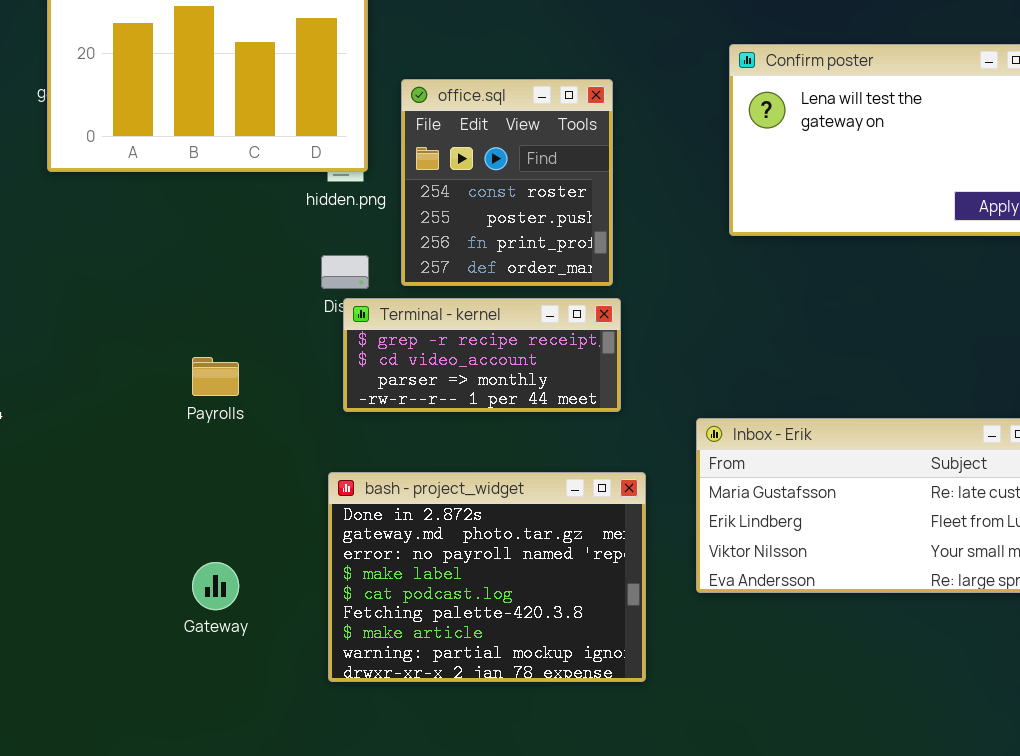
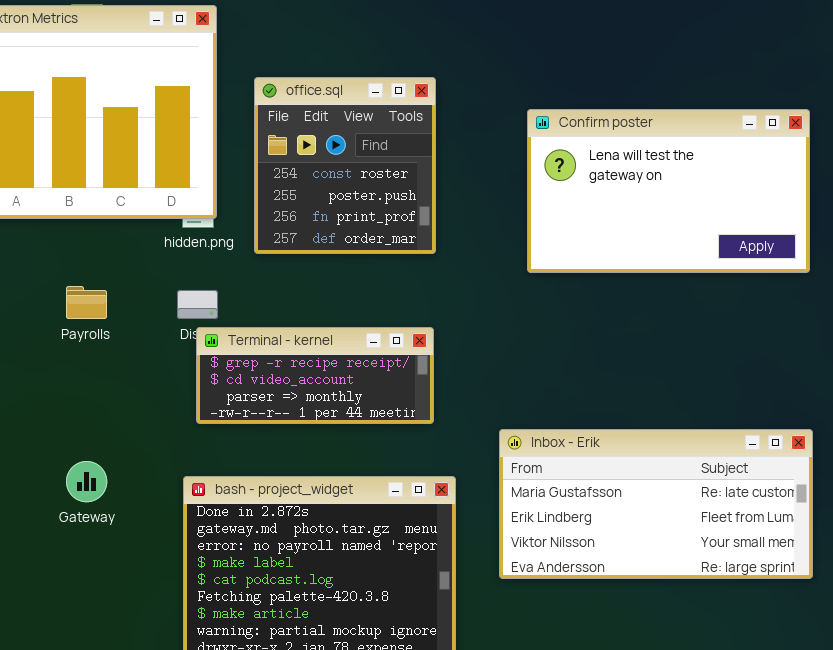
office.sql: [401,79,613,286] -> [254,77,436,254], moved
Payrolls: [192,357,239,396] -> [66,286,107,319], moved
Gateway: [192,562,239,610] -> [66,461,107,502], moved

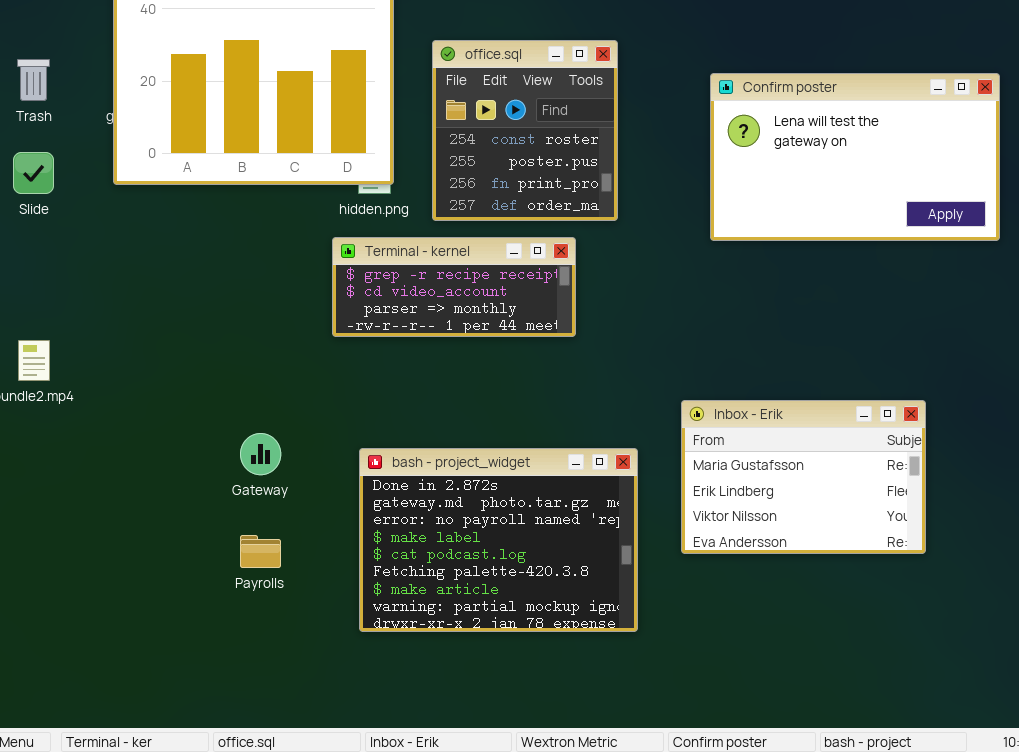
Payrolls: [66,286,107,319] -> [240,535,281,568], moved
Terminal - kernel: [196,327,434,424] -> [332,237,576,337], moved
Inbox - Erik: [499,429,813,579] -> [681,400,926,554], resized

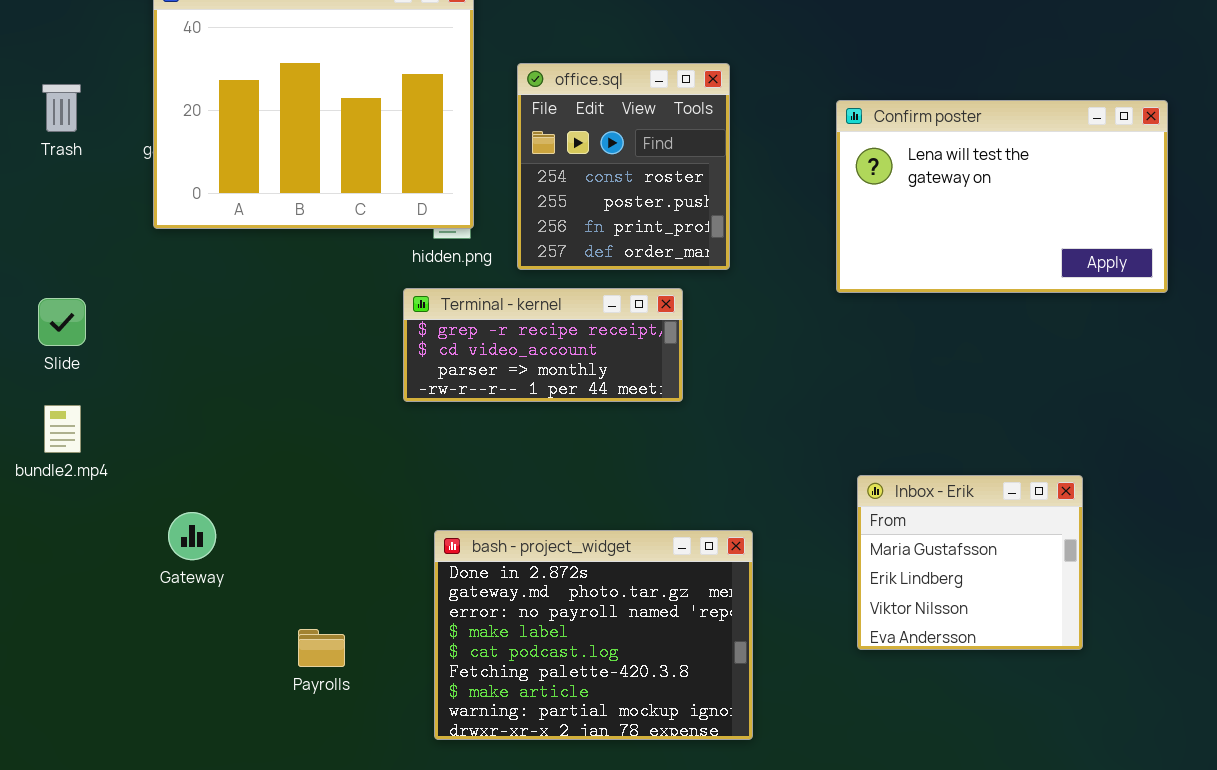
Slide: [13,152,54,194] -> [38,298,86,346], moved
Inbox - Erik: [681,400,926,554] -> [857,475,1083,650], resized
Gateway: [240,433,281,475] -> [168,512,216,560], moved

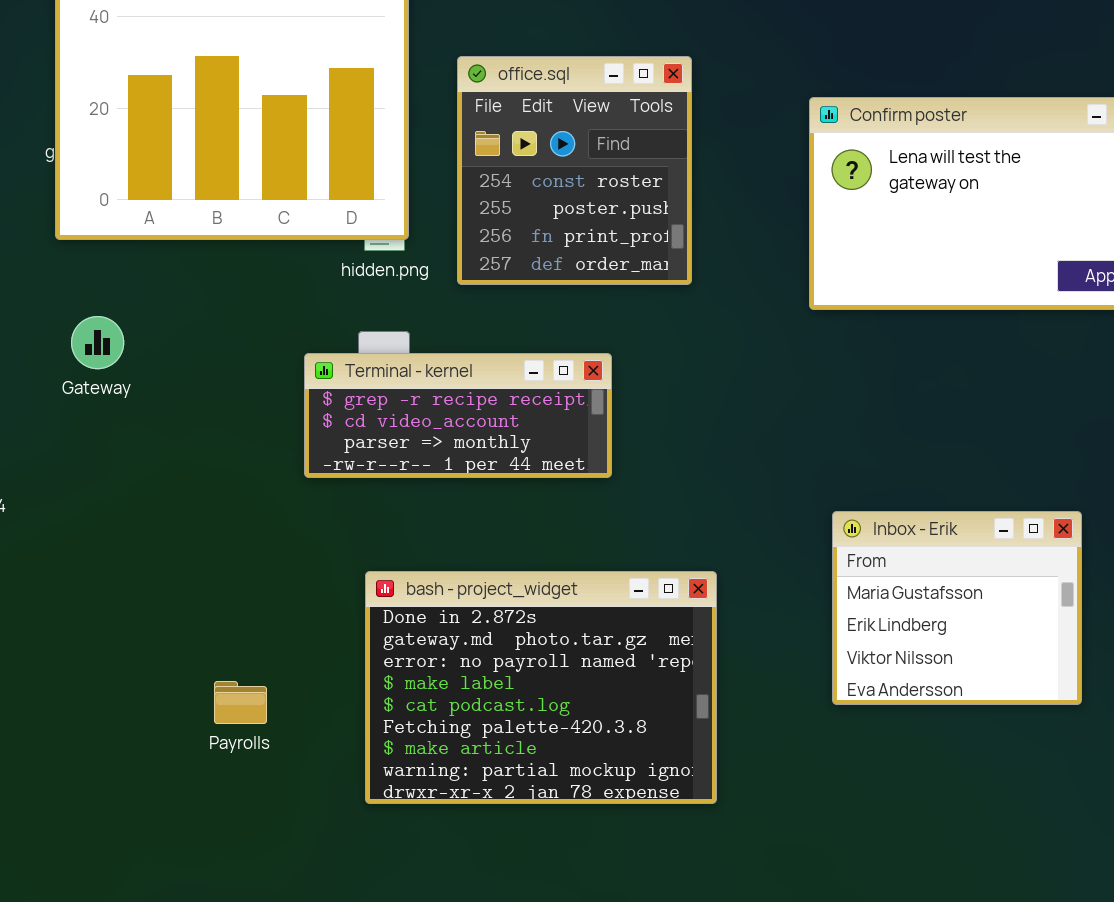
Terminal - kernel: [403,288,683,402] -> [304,353,612,478], moved
Gateway: [168,512,216,560] -> [71,316,124,369], moved

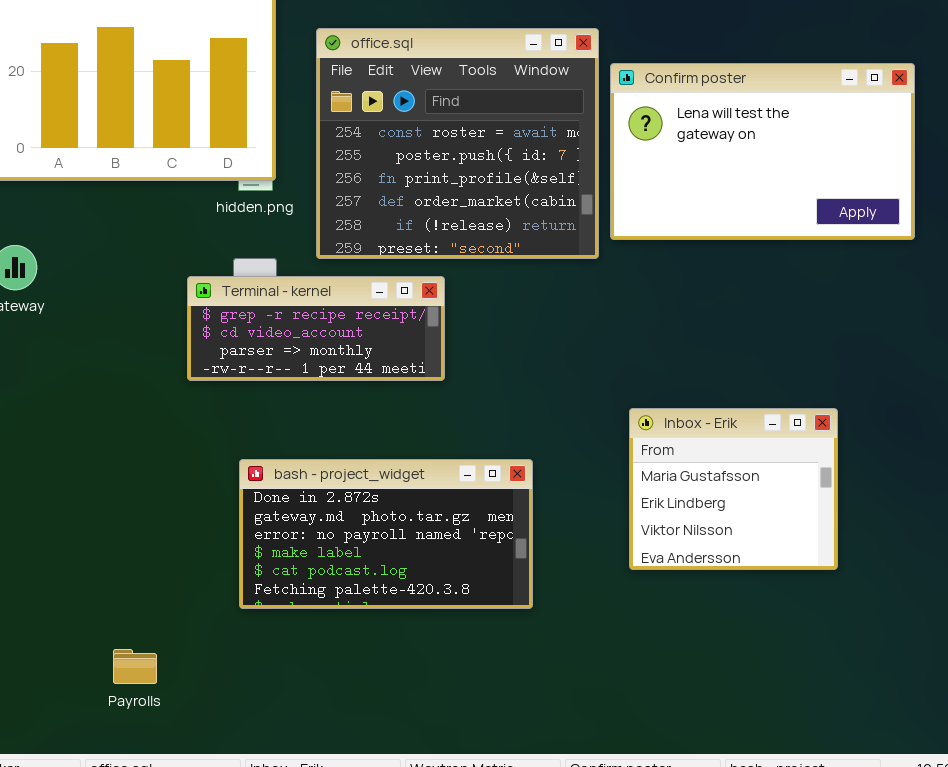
office.sql: [457,56,692,285] -> [316,28,599,259], resized
bash - project_widget: [365,571,717,804] -> [239,459,533,609], resized
Payrolls: [214,681,267,724] -> [113,649,157,684], moved

